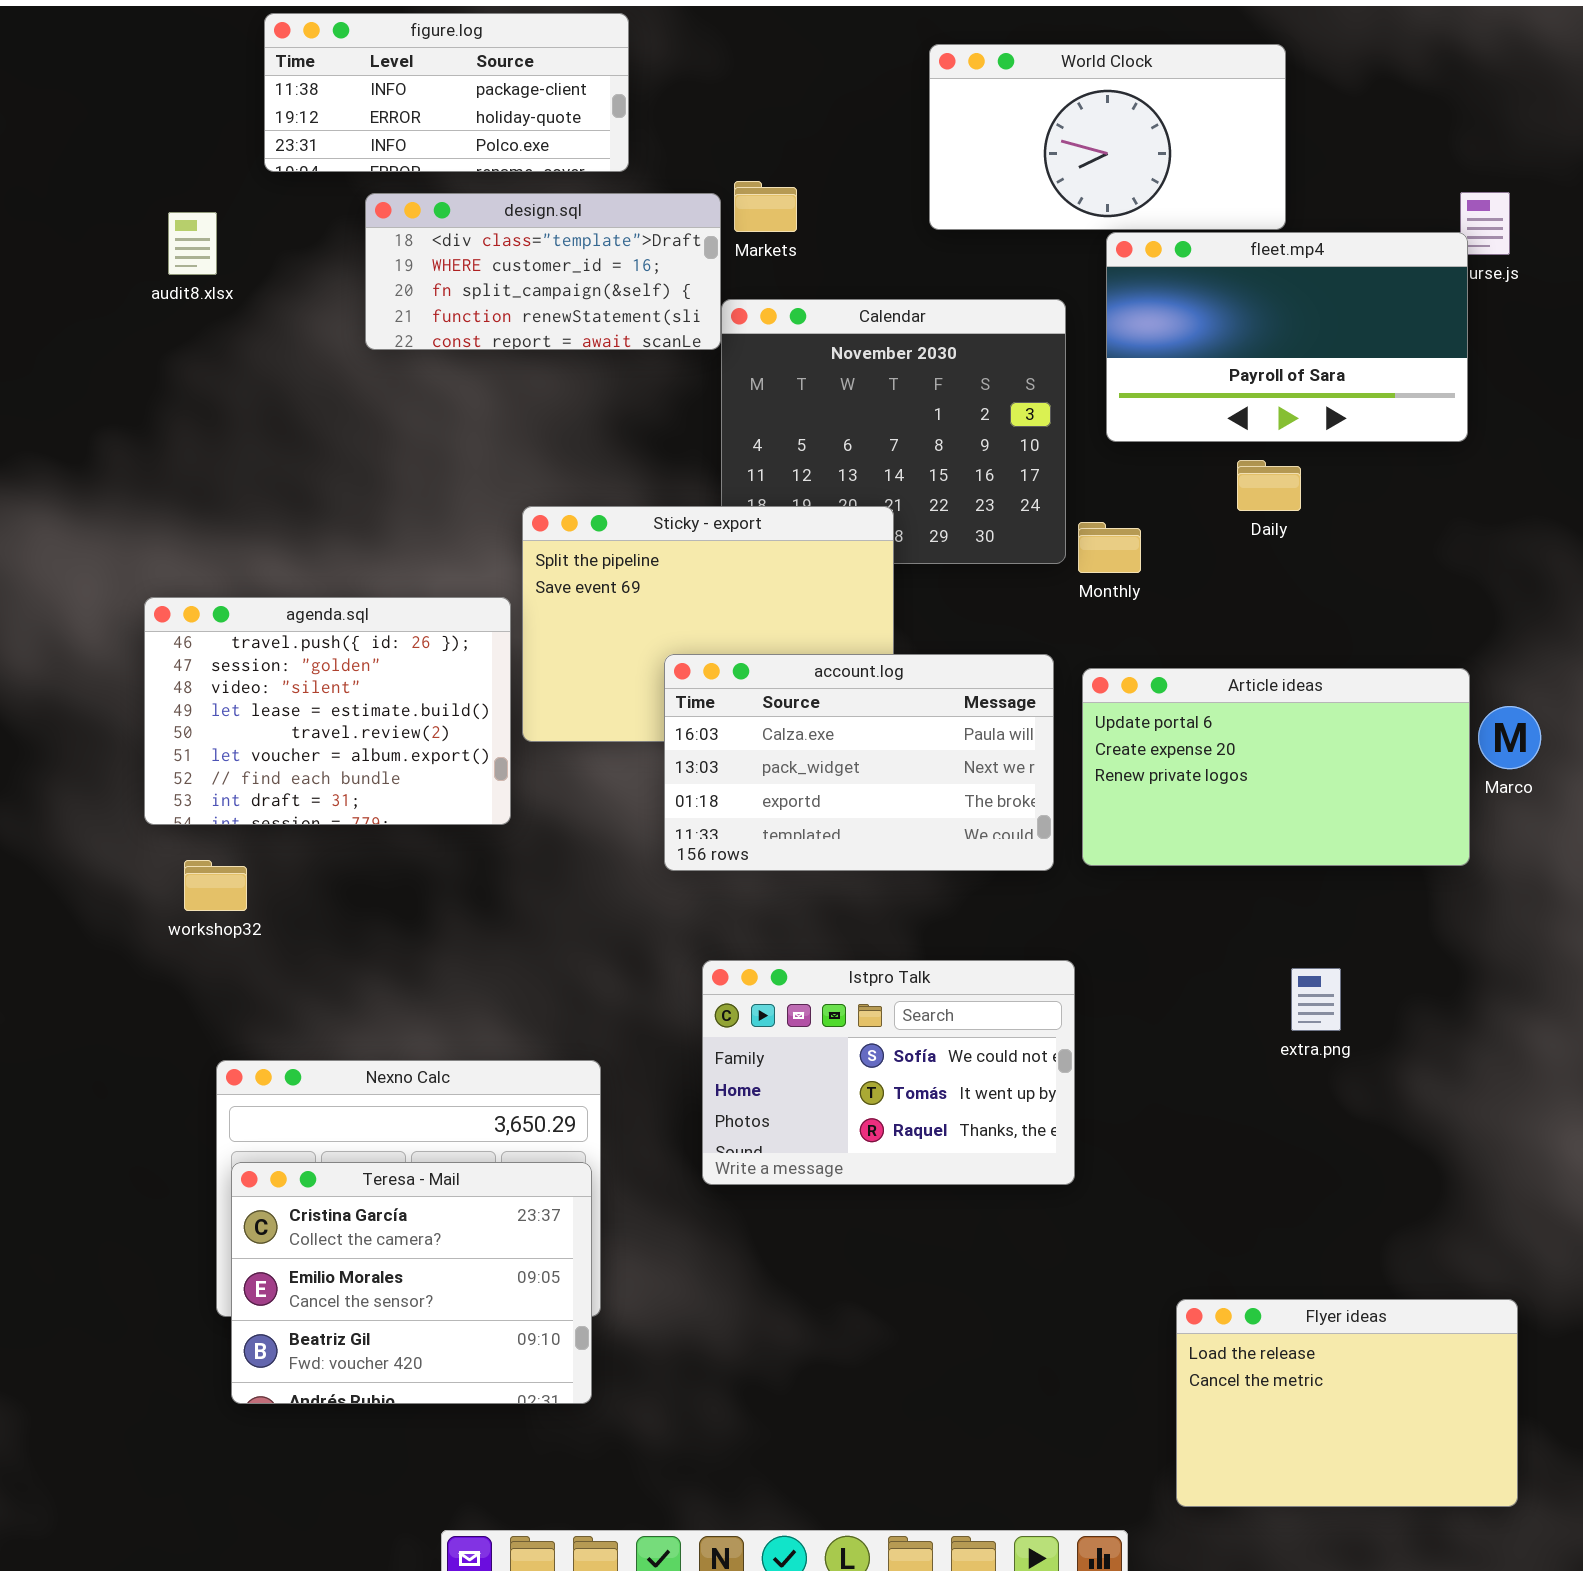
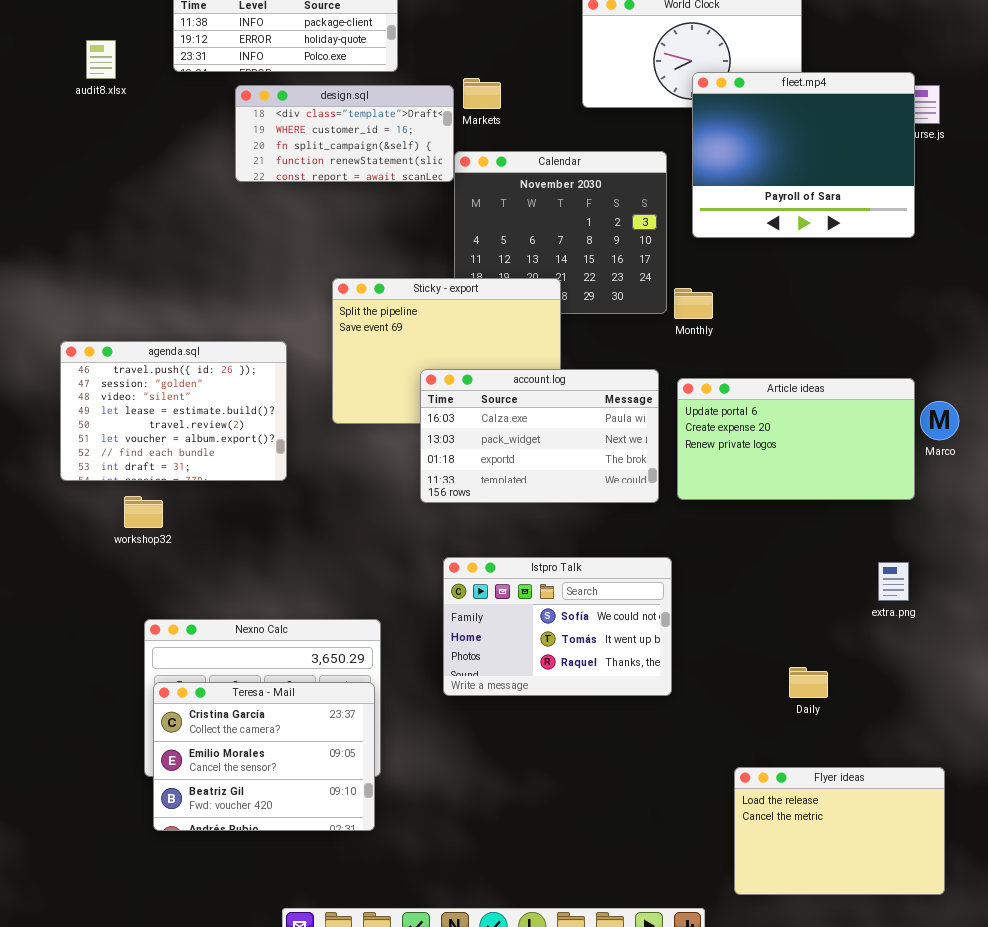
audit8.xlsx: [168,212,217,275] -> [86,40,116,79], moved
fleet.mp4: [1106,232,1468,442] -> [692,72,915,238], resized
Daily: [1237,460,1301,511] -> [789,667,828,698], moved
agenda.sql: [144,597,511,825] -> [60,341,287,481], moved
extra.png: [1291,968,1341,1031] -> [878,562,909,601], moved

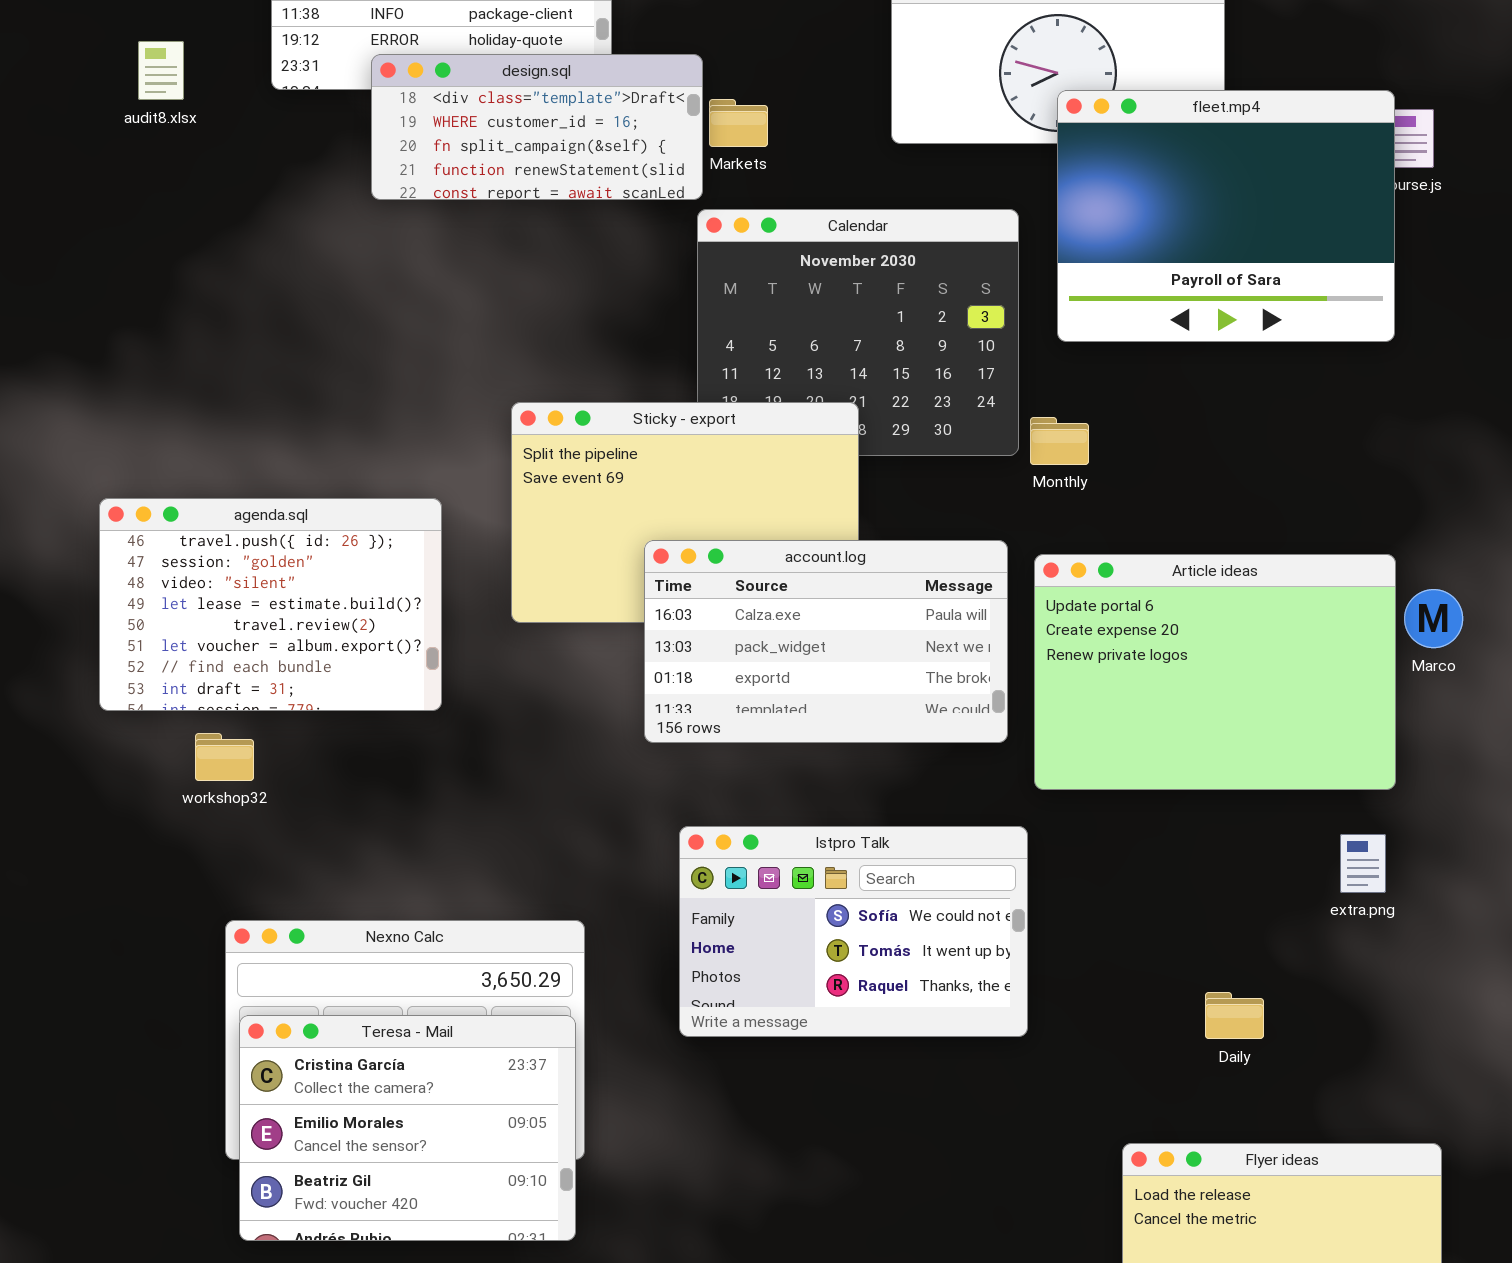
design.sql: [235,85,454,182] -> [371,54,703,200], moved
Article ideas: [677,378,915,500] -> [1034,554,1396,790], resized

